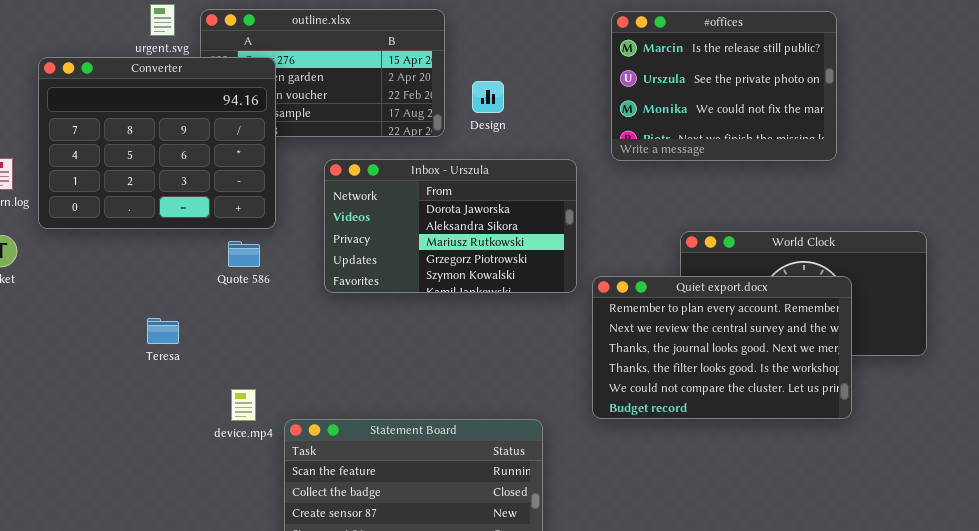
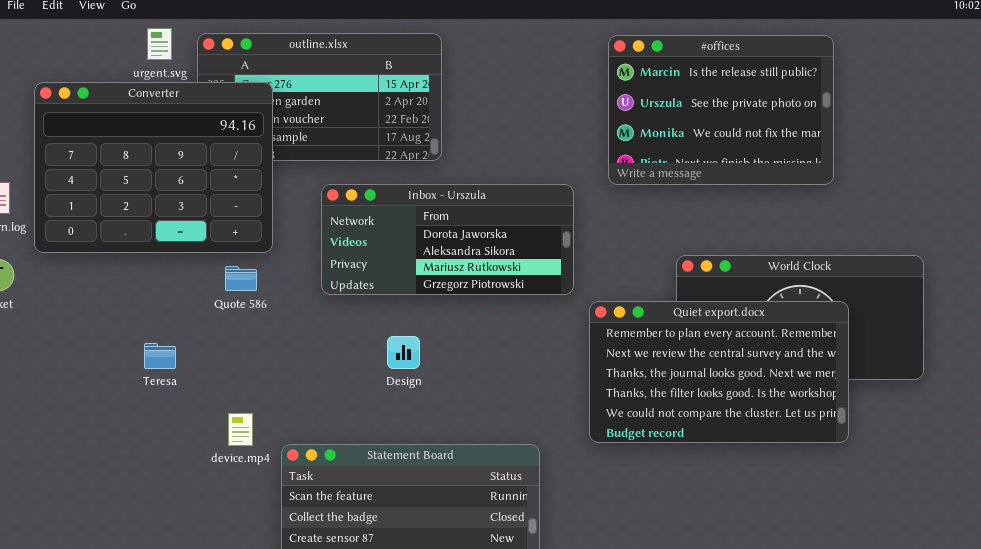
Design: [472,81,504,113] -> [387,336,420,369], moved
Inbox - Urszula: [324,159,577,293] -> [321,184,574,295], resized

